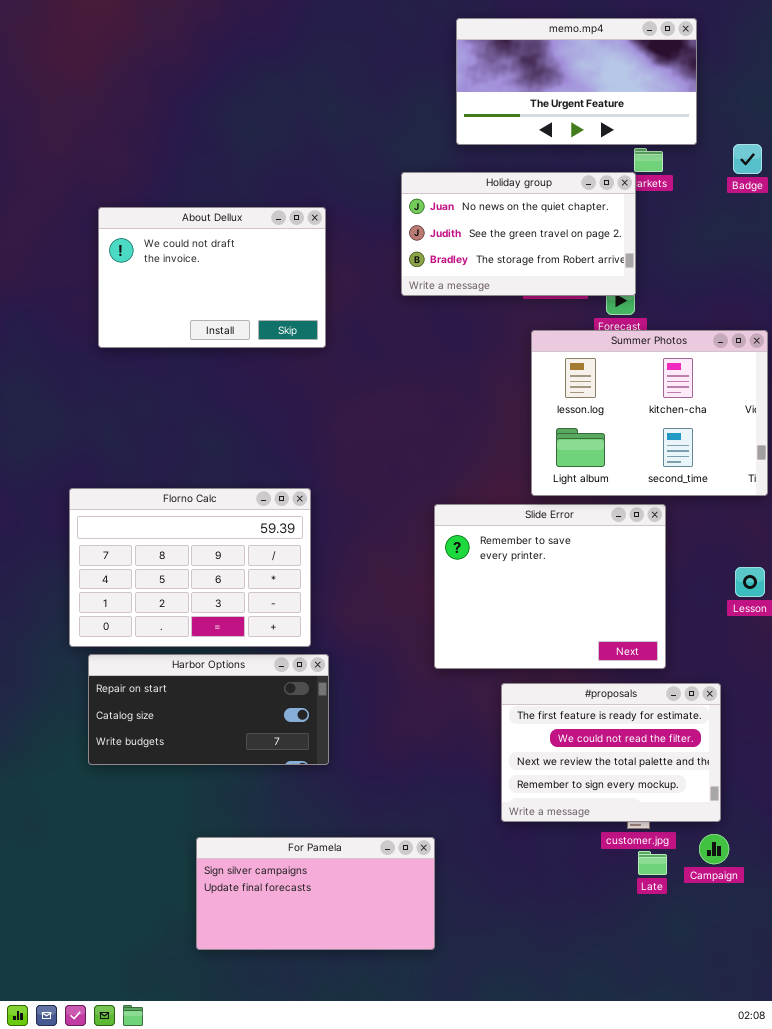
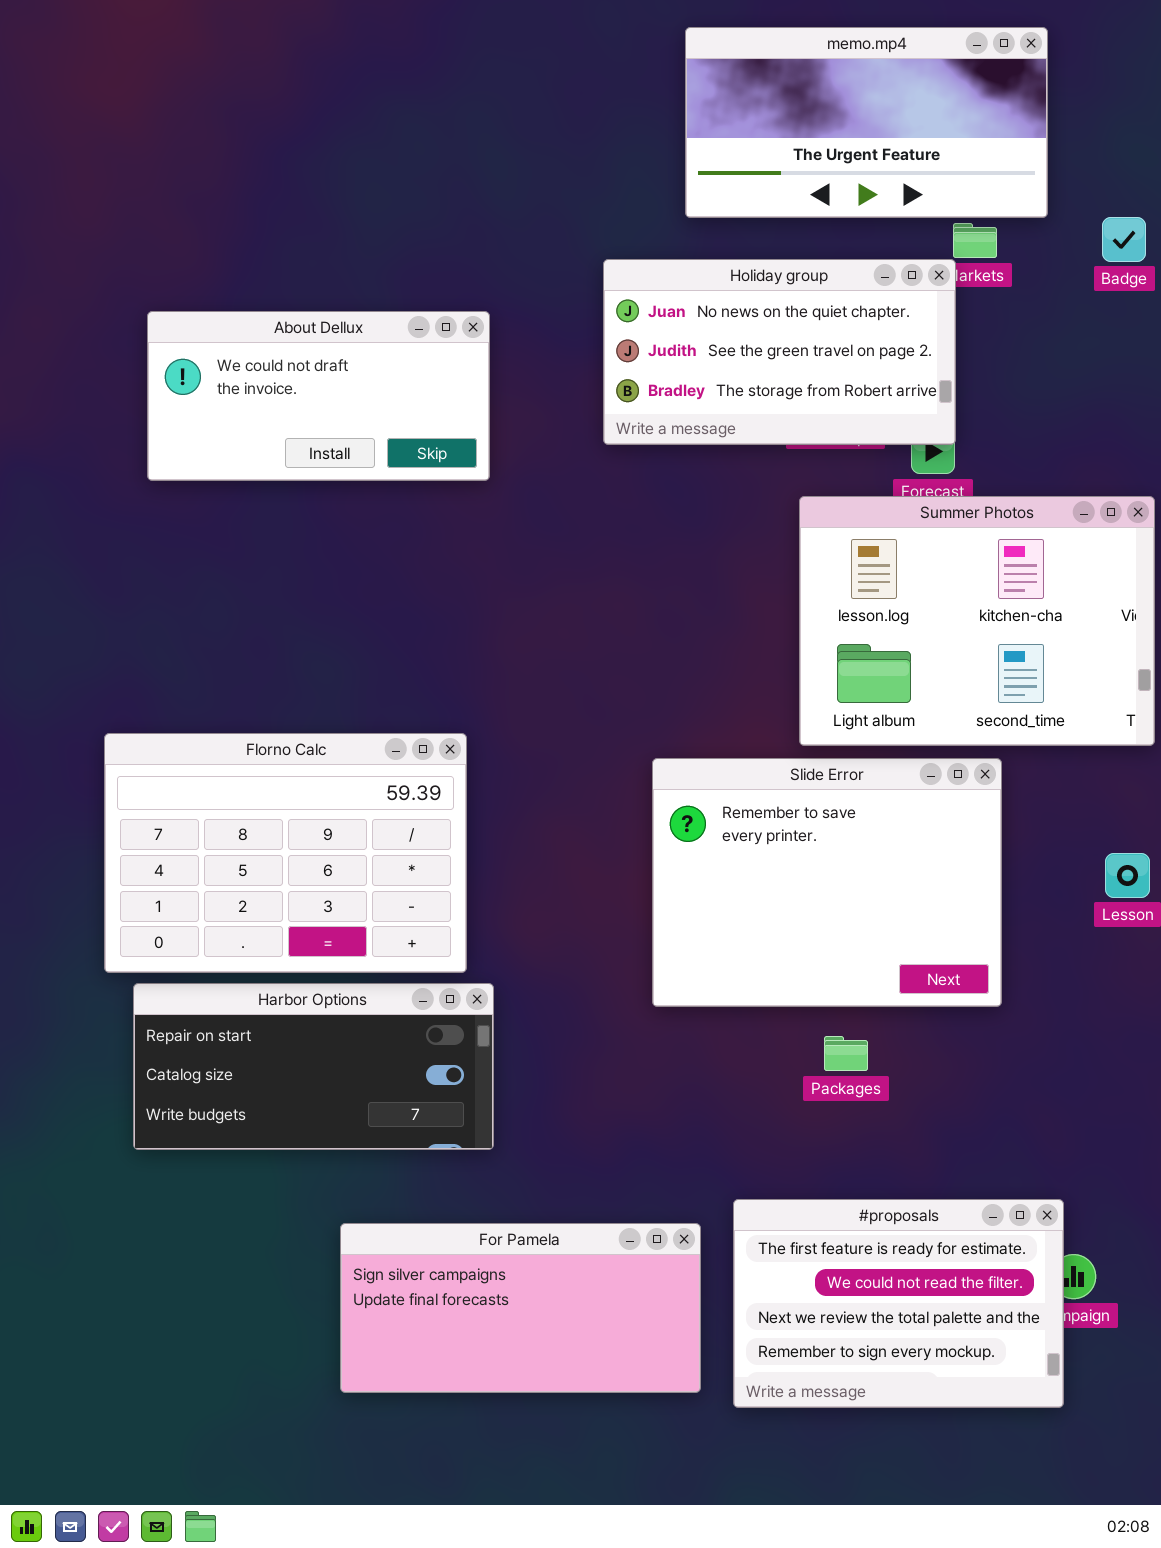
About Dellux: [98,207,326,348] -> [147,311,490,481], resized
#proposals: [501,683,721,822] -> [733,1199,1064,1408], moved
For Pamela: [196,837,435,950] -> [340,1223,701,1393], moved

